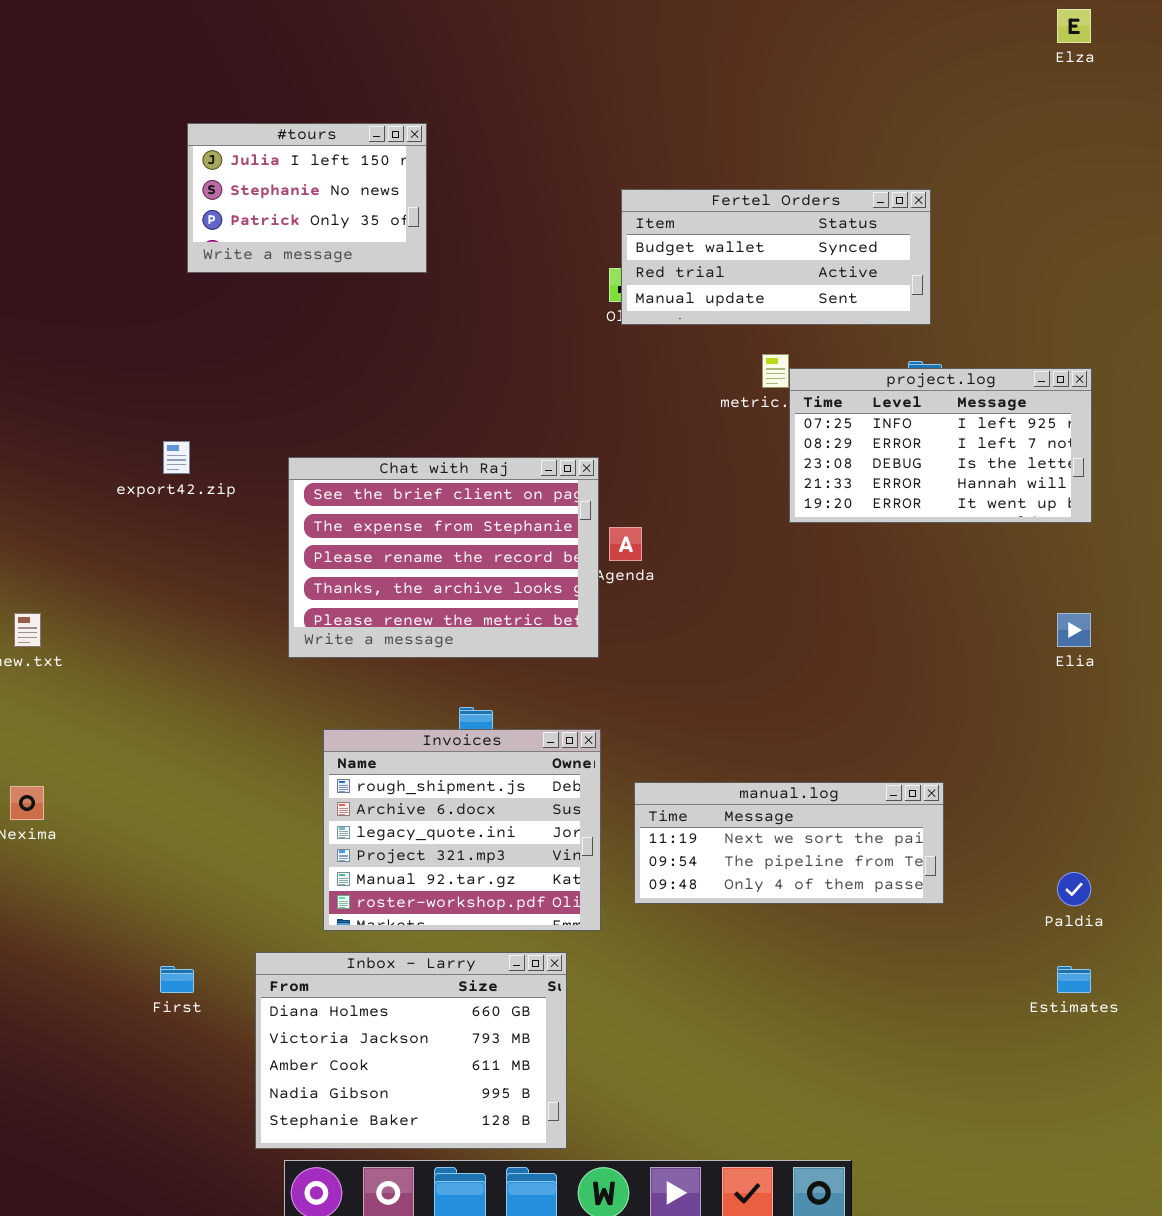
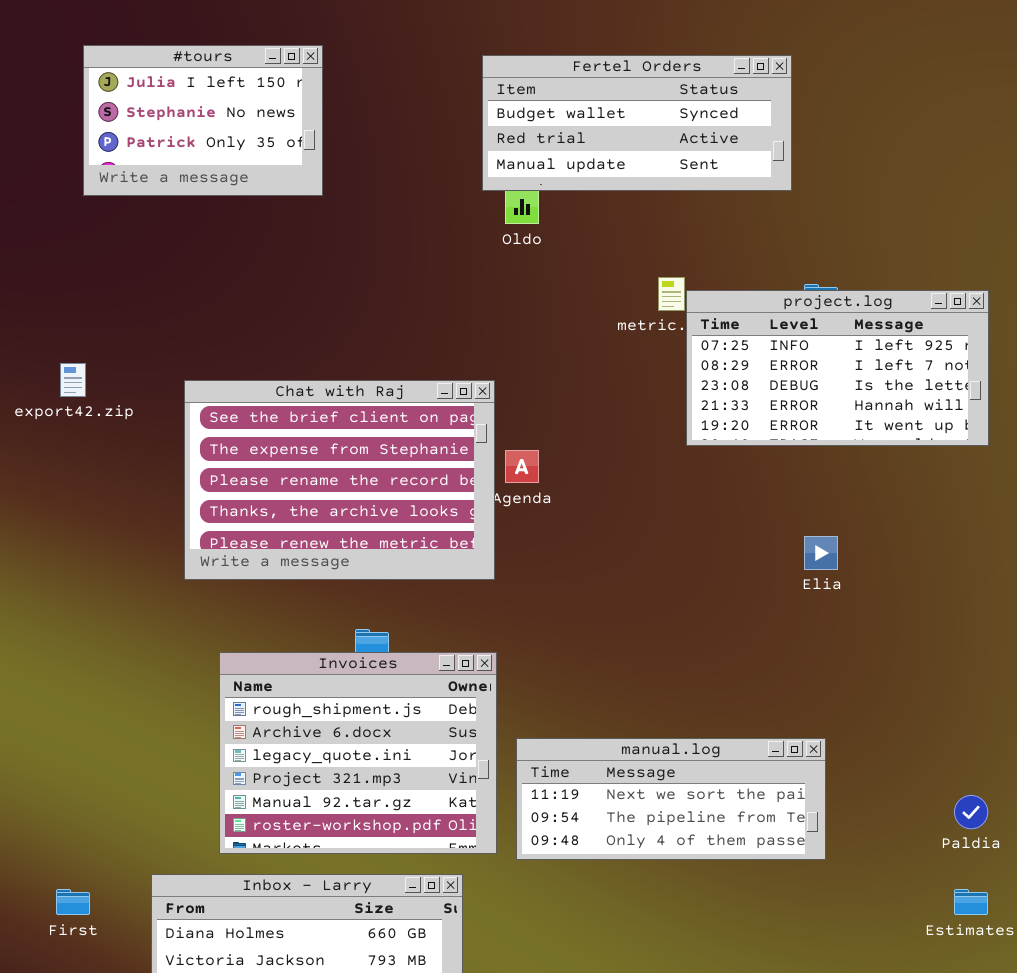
Fertel Orders: [621,189,931,325] -> [482,55,792,191], moved
Elia: [1057,613,1091,647] -> [804,536,838,570], moved
manual.log: [634,782,944,904] -> [516,738,826,860], moved

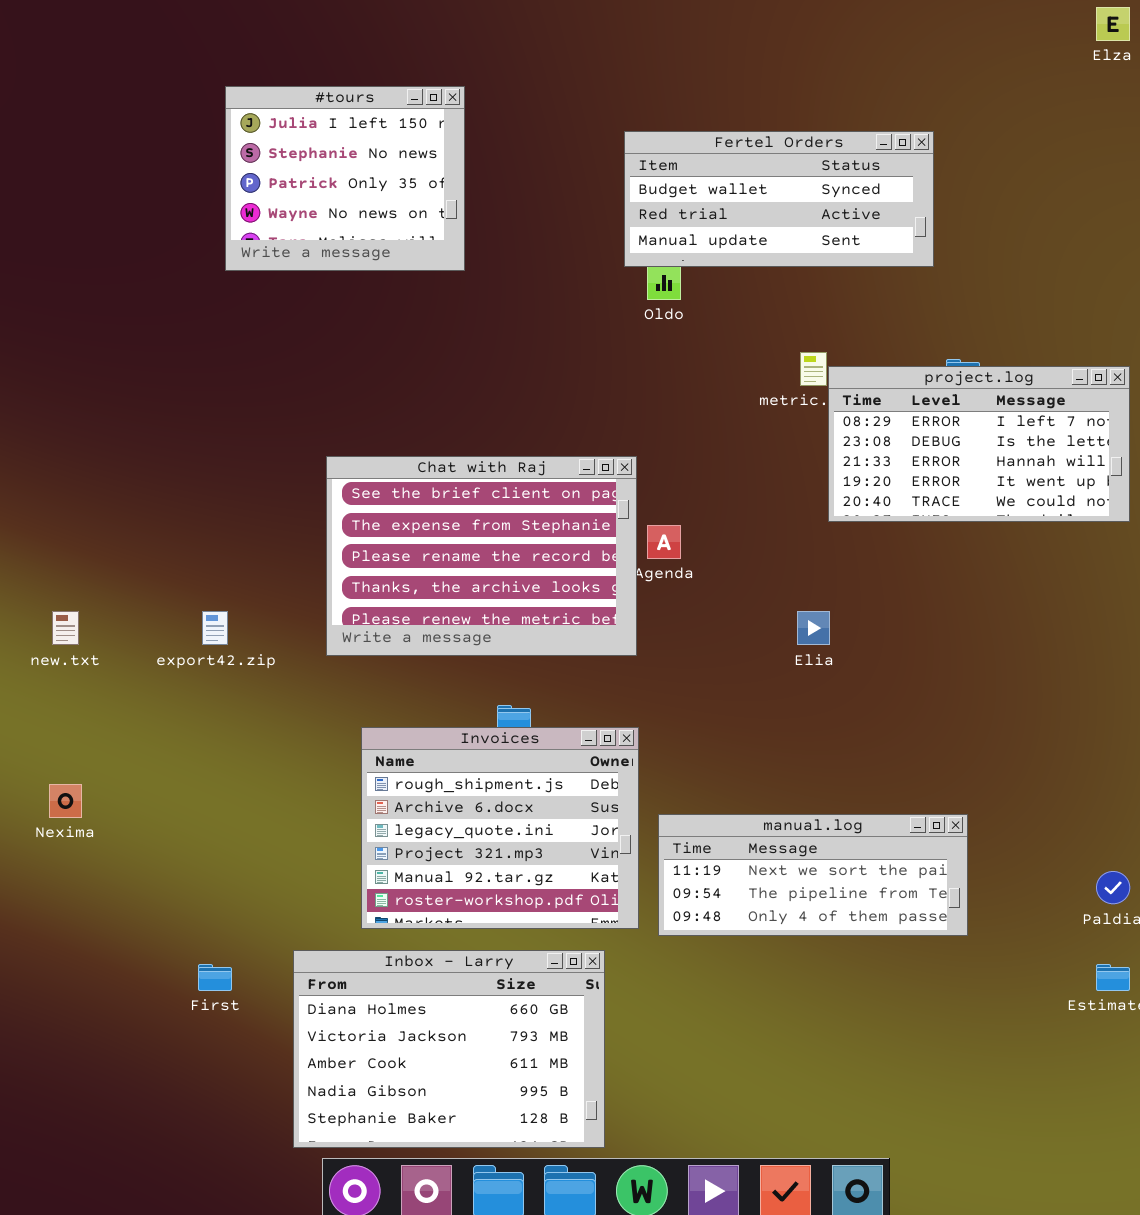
#tours: [83,45,323,196] -> [225,86,465,271], resized
project.log: [686,290,989,446] -> [828,366,1130,522], scrolled down 1 row
export42.zip: [60,363,86,397] -> [202,611,228,645], moved
Elia: [804,536,838,570] -> [797,611,830,645], moved

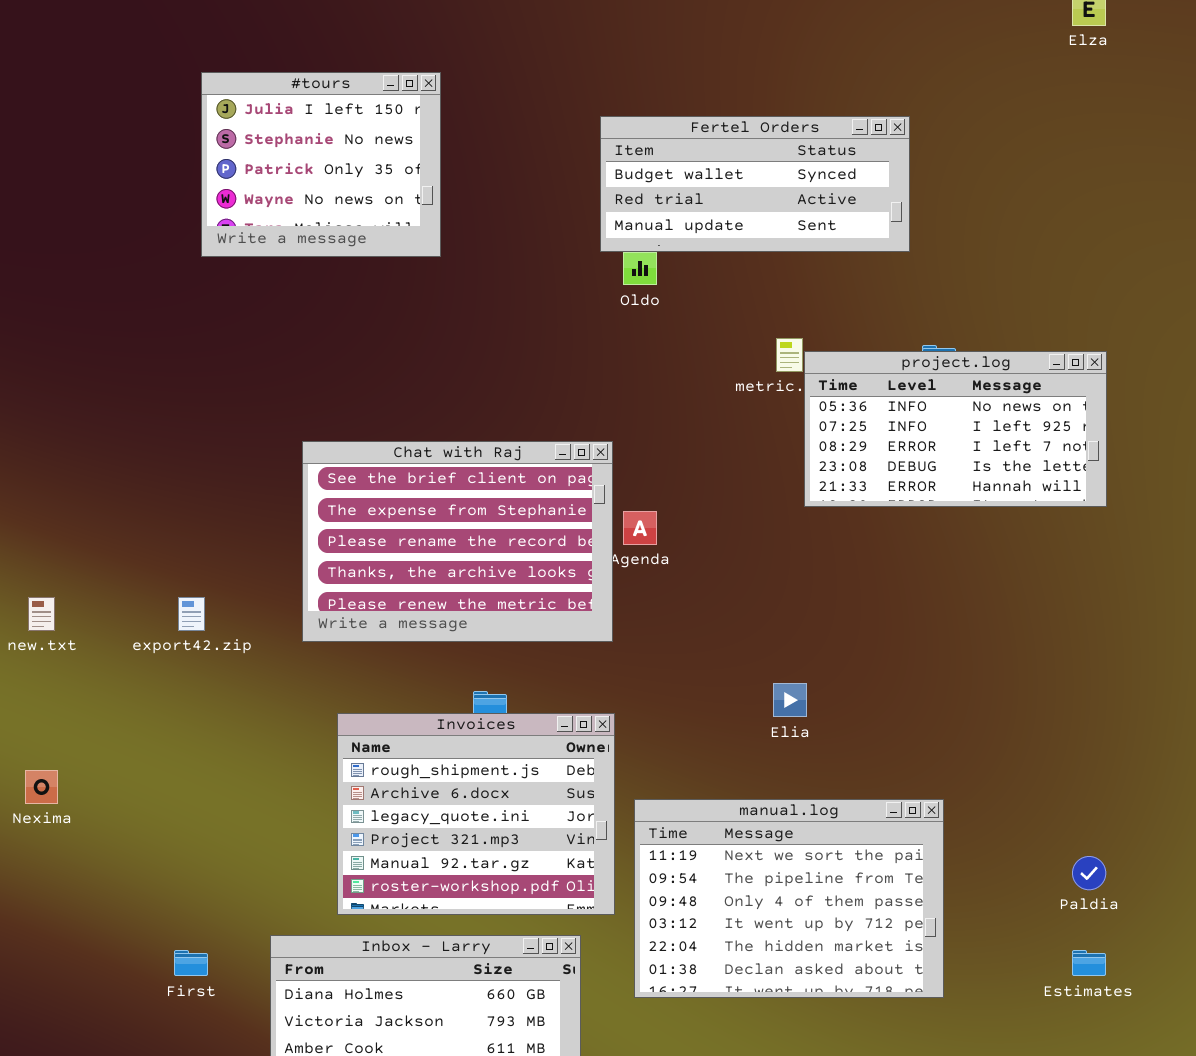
project.log: [828,366,1130,522] -> [804,351,1107,507], scrolled up 2 rows
Elia: [797,611,830,645] -> [773,683,807,717], moved
manual.log: [658,814,968,936] -> [634,799,944,998], resized

